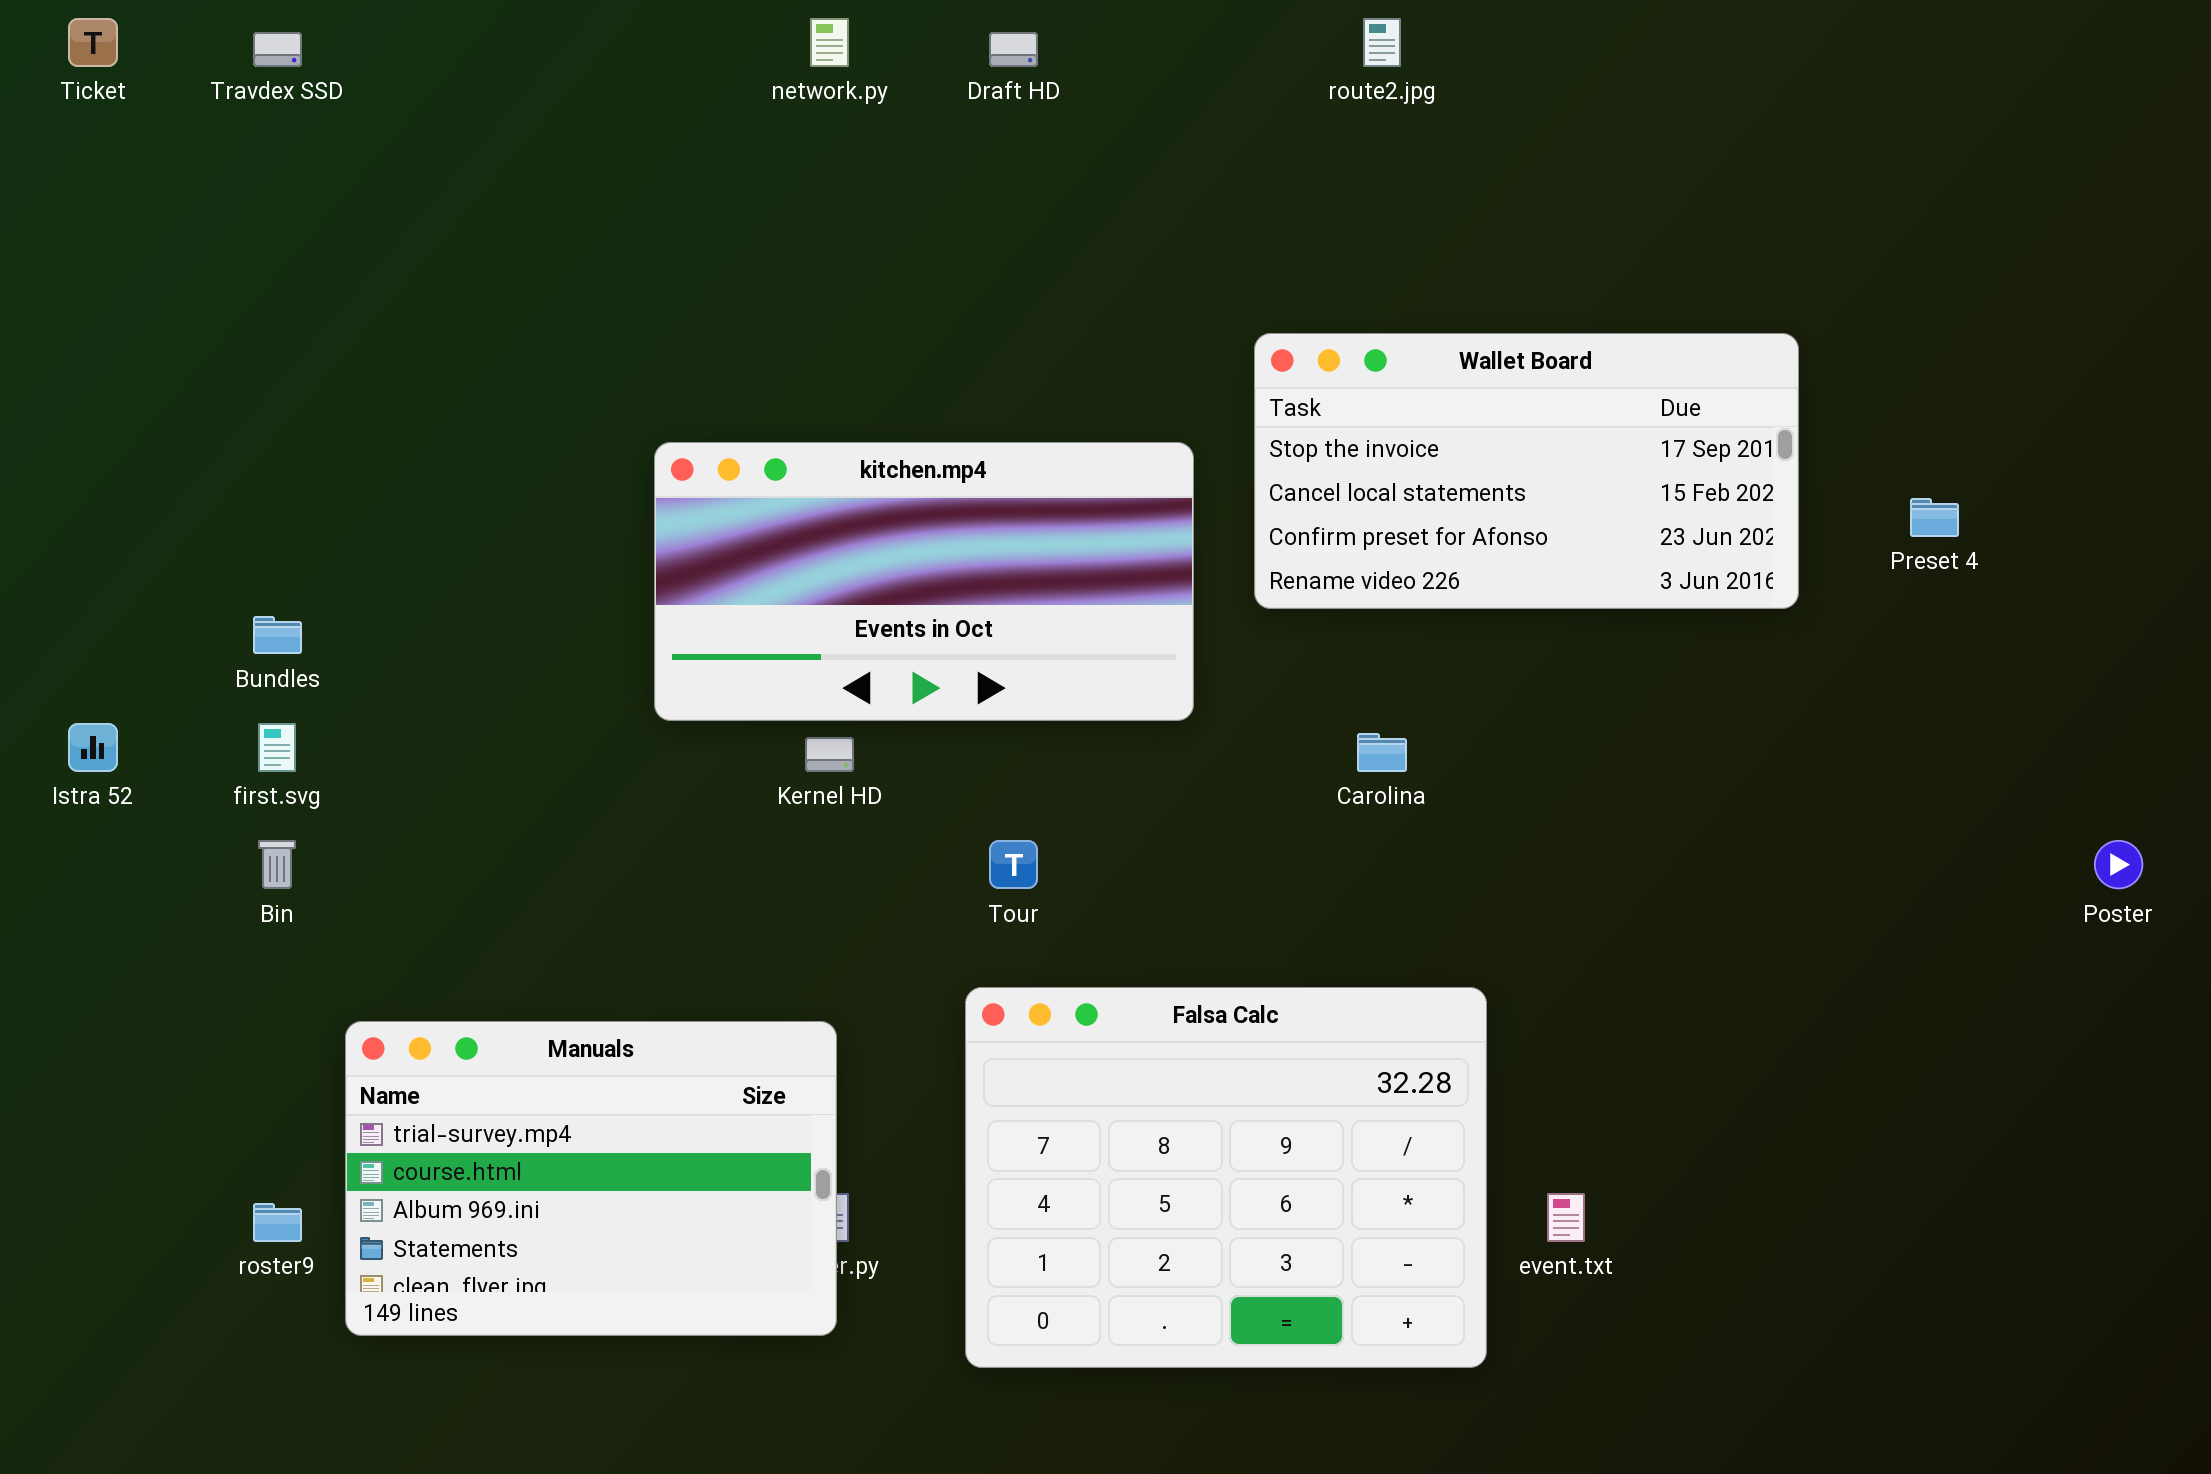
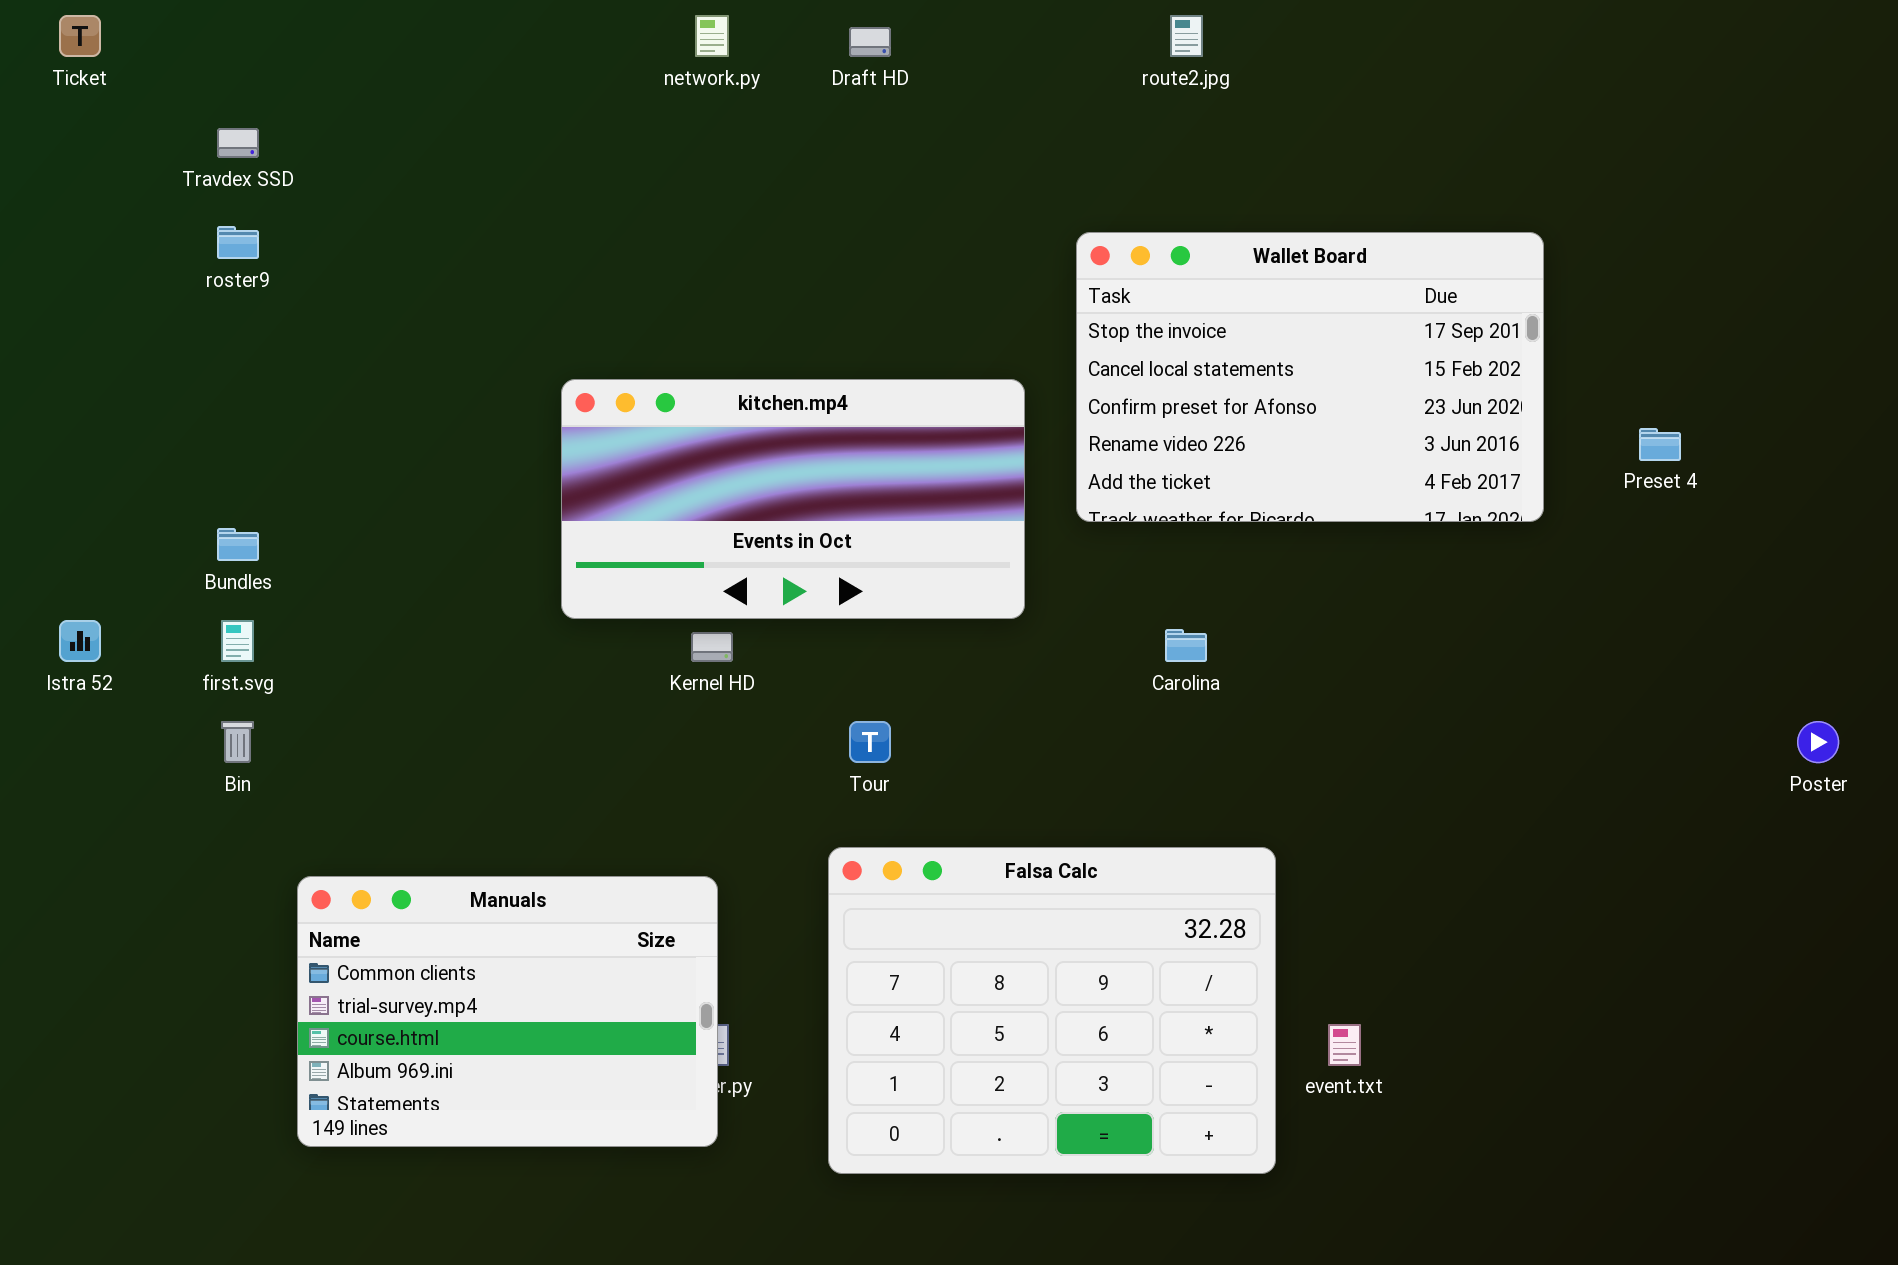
Travdex SSD: [253,32,302,67] -> [217,128,259,158], moved
Wallet Board: [1254,333,1799,609] -> [1076,232,1544,522], resized
Manuals: [345,1021,837,1336] -> [297,876,718,1147], scrolled up 1 row
roster9: [253,1203,302,1242] -> [217,226,259,259], moved

